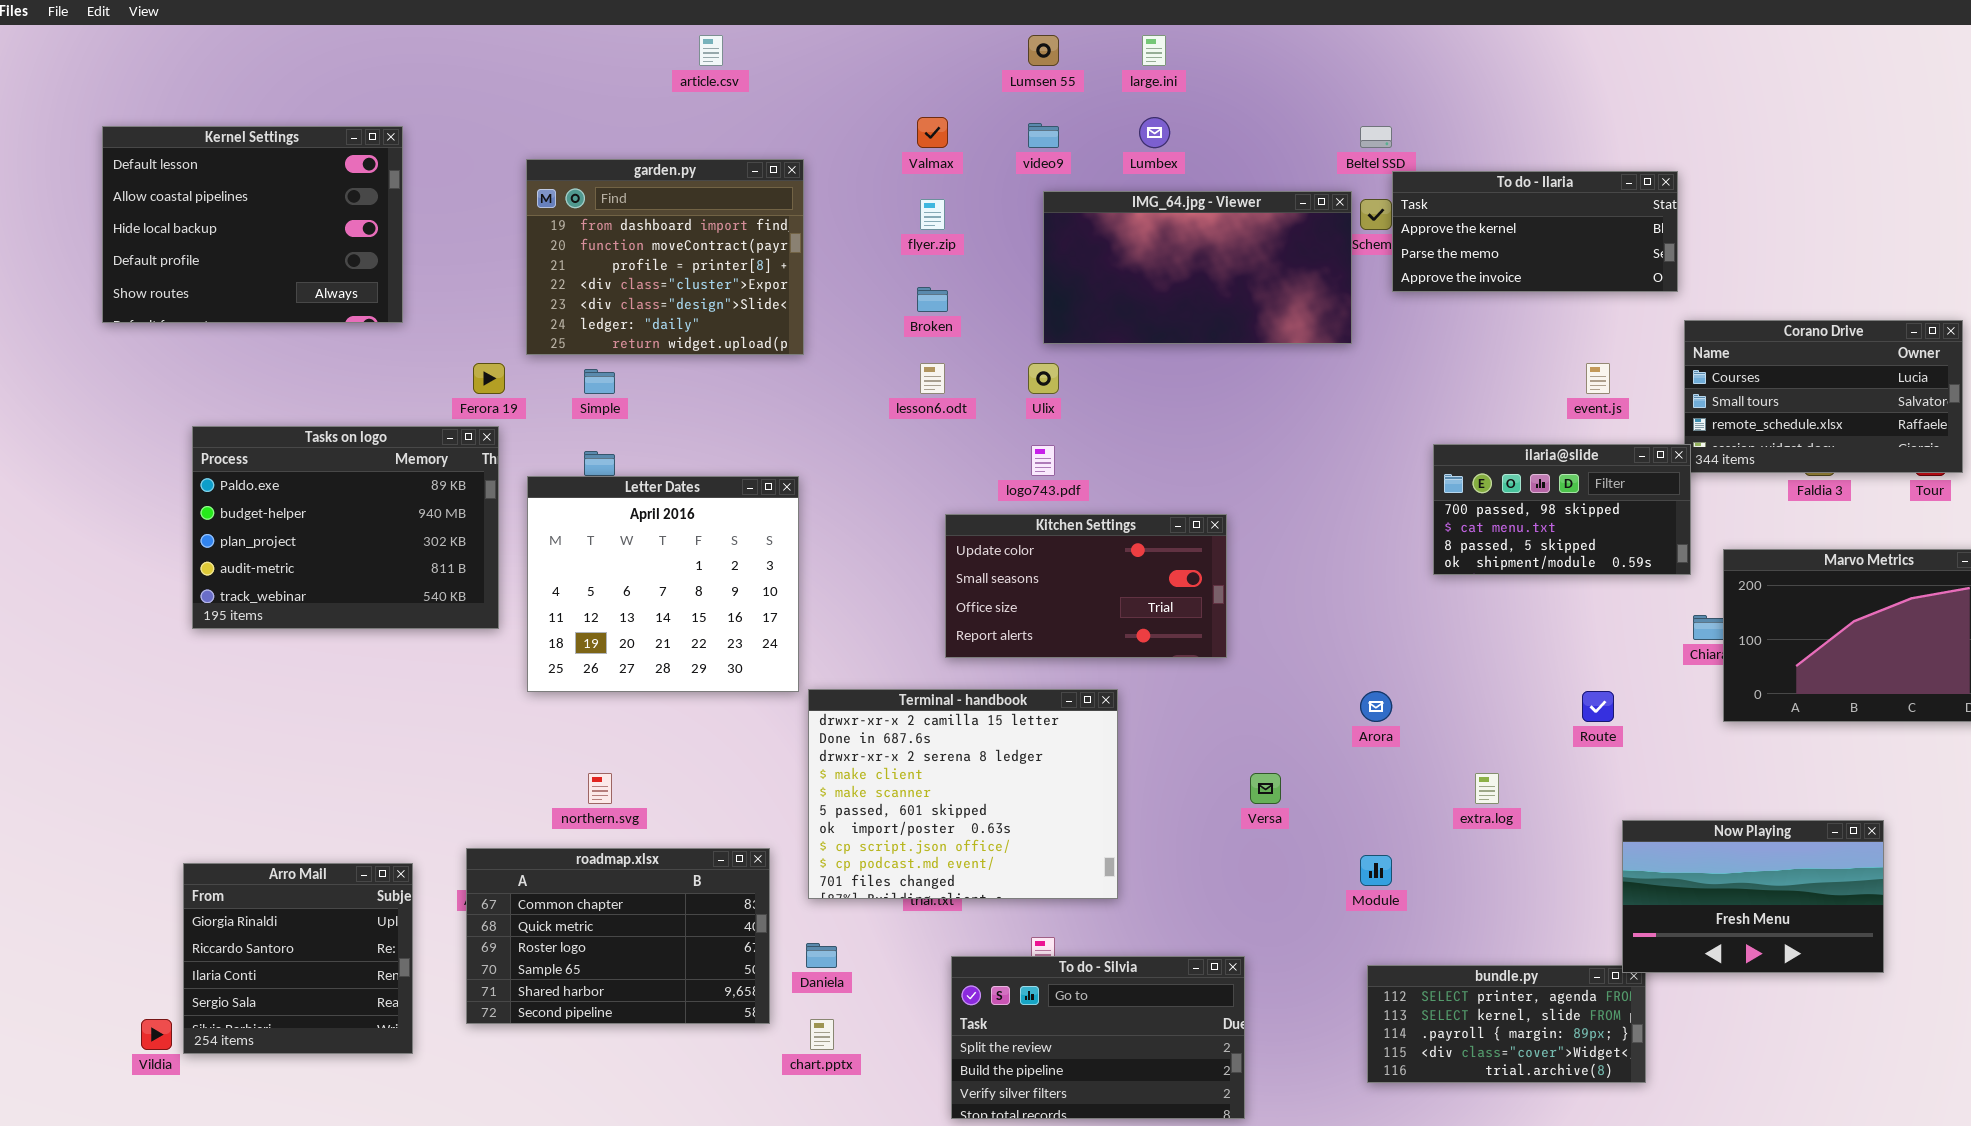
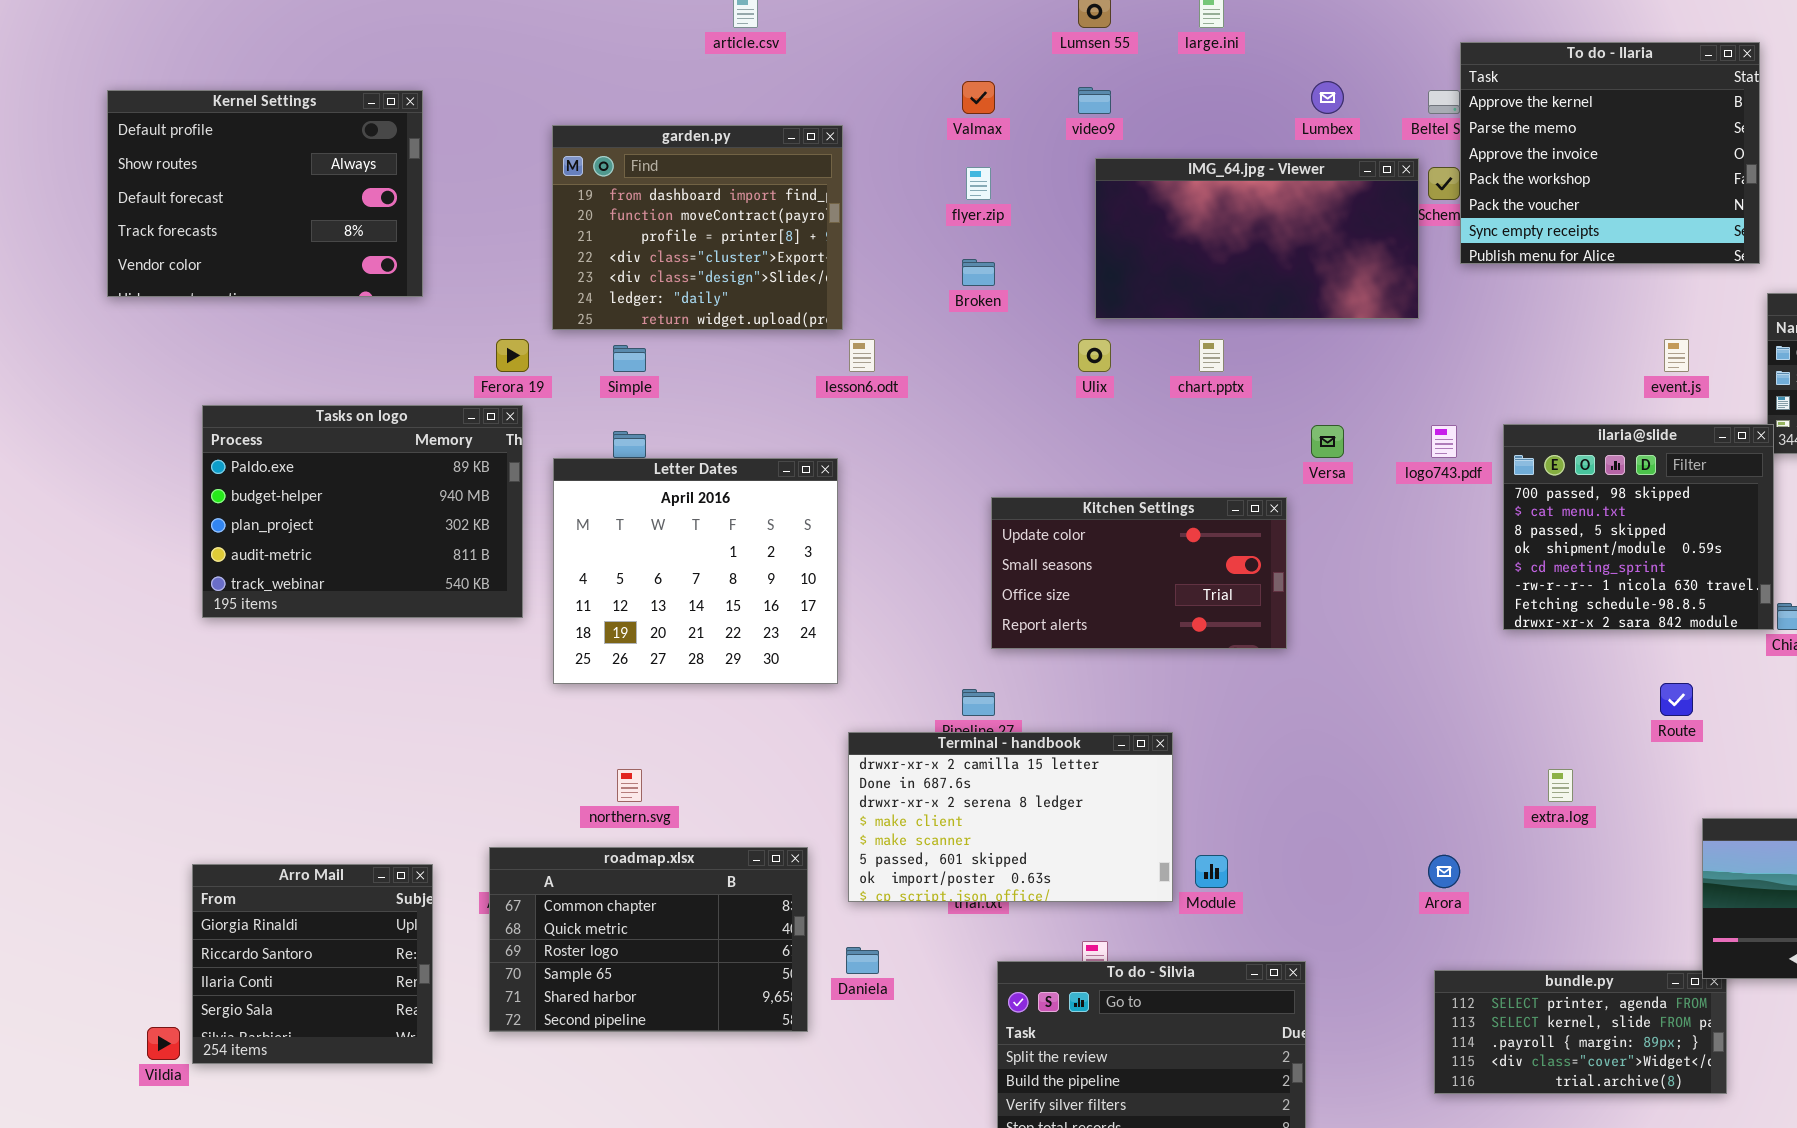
Lumbex: [1139,117,1170,148] -> [1311,81,1344,114], moved
Kernel Settings: [102,126,403,323] -> [107,90,423,297], scrolled down 3 rows
To do - Ilaria: [1392,171,1678,292] -> [1460,42,1760,264], resized
lesson6.odt: [920,363,945,394] -> [849,339,875,372], moved
ilaria@slide: [1433,444,1691,575] -> [1503,424,1774,630], resized
logo743.pdf: [1031,445,1055,476] -> [1431,425,1457,458], moved
Terminal - handbook: [808,689,1118,899] -> [848,732,1173,902], resized
Arora: [1360,691,1392,722] -> [1428,855,1460,888], moved
Versa: [1250,773,1281,804] -> [1311,425,1344,458], moved
Module: [1360,855,1392,886] -> [1195,855,1228,888], moved
chart.pptx: [810,1019,834,1050] -> [1199,339,1224,372], moved

